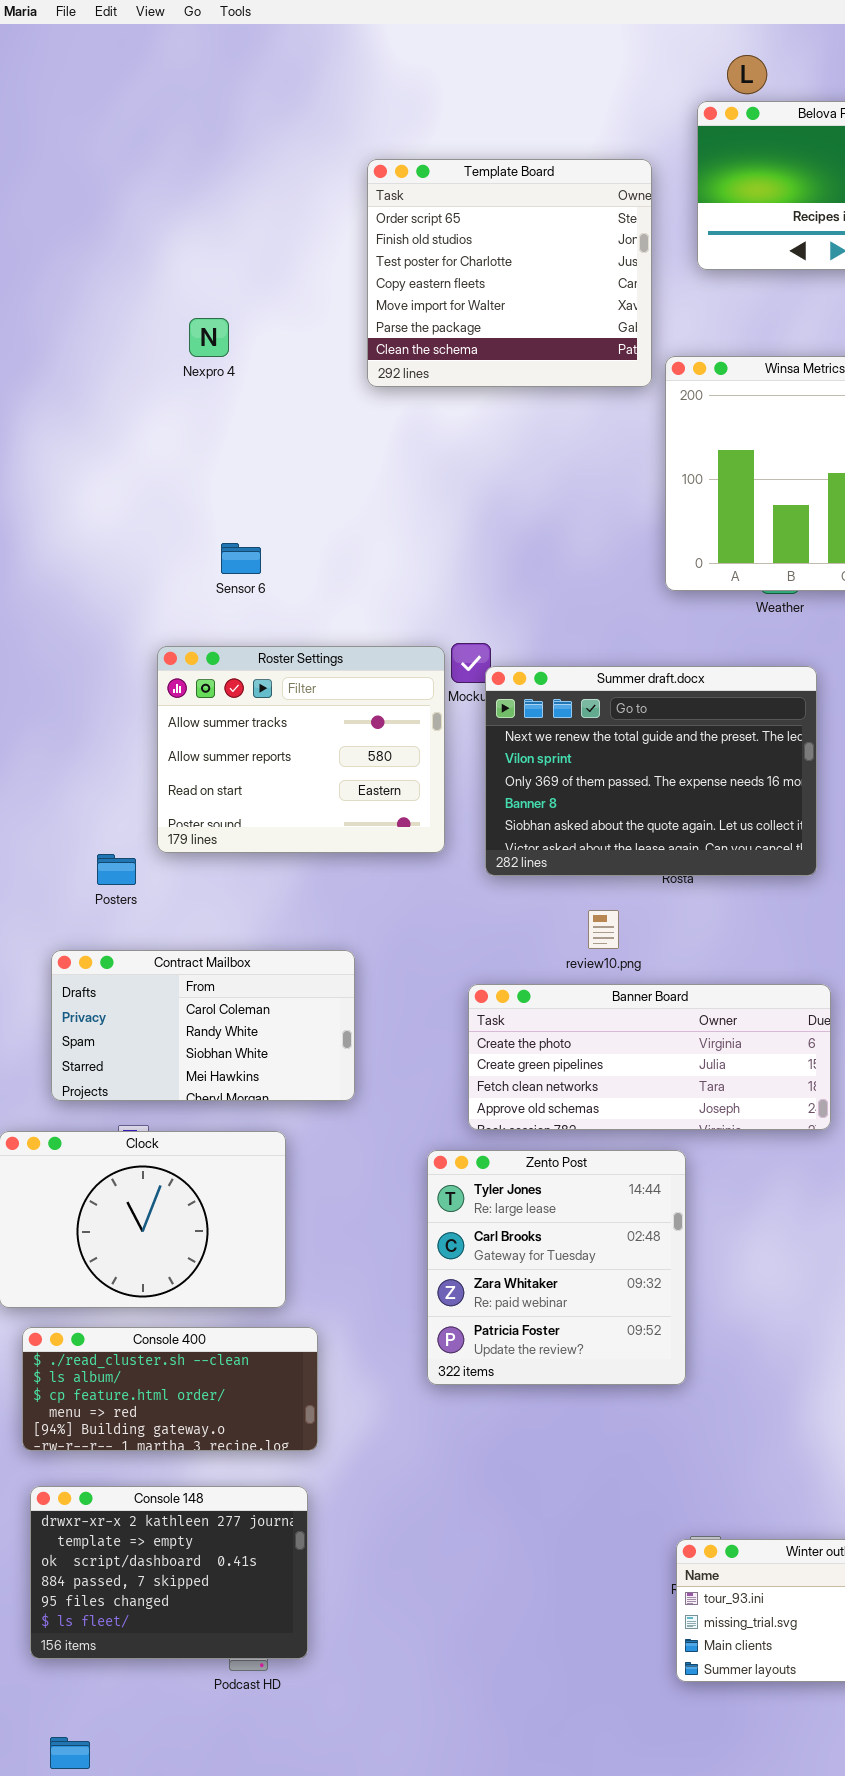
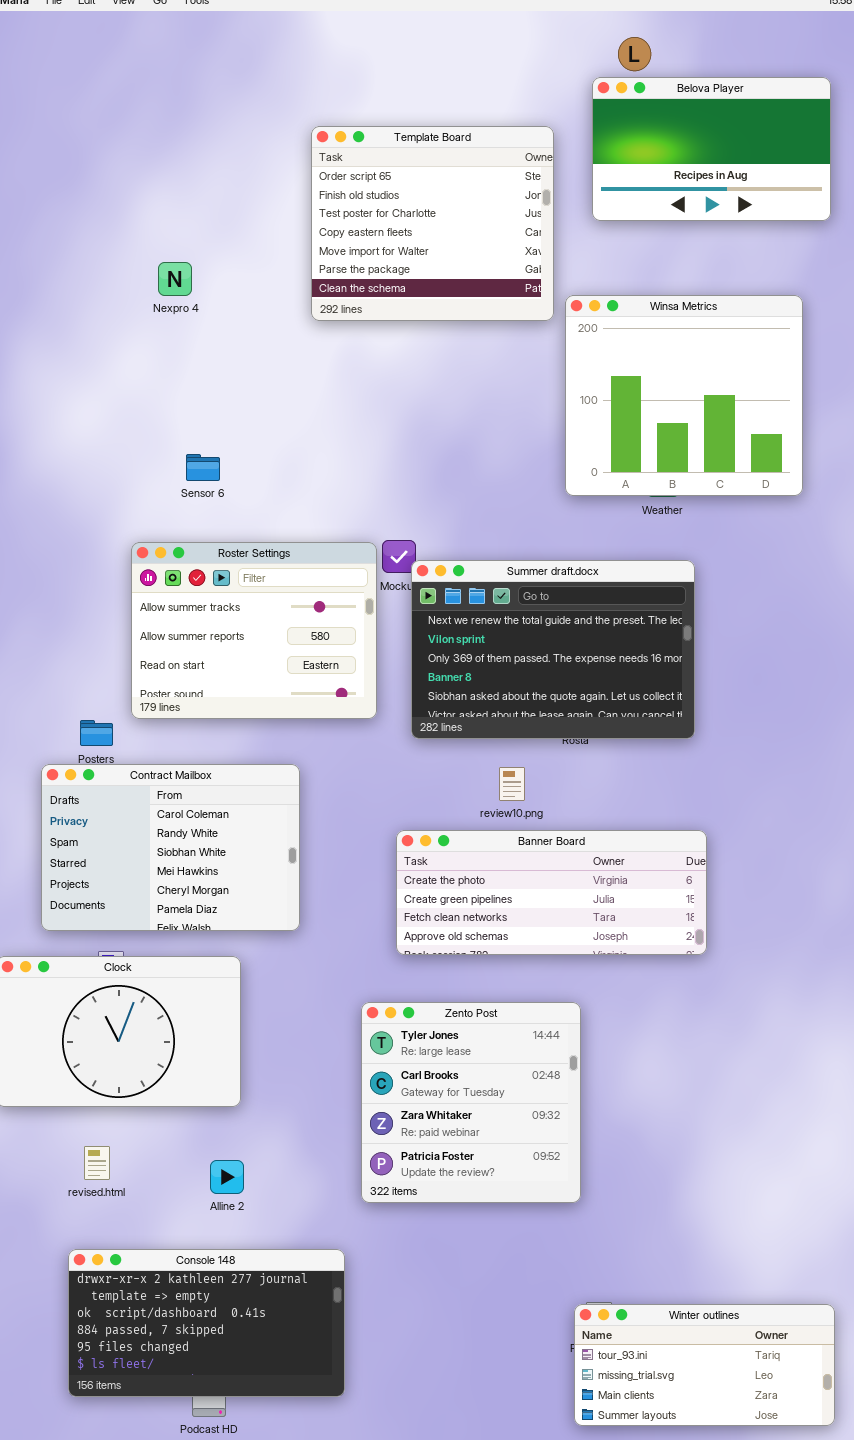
Contract Mailbox: [51,950,355,1101] -> [41,764,300,931], resized
Zento Post: [427,1150,686,1385] -> [361,1002,581,1203], moved
Console 400: [22,1327,318,1451] -> none, closed
Console 148: [30,1486,308,1659] -> [68,1249,345,1397], moved, resized

